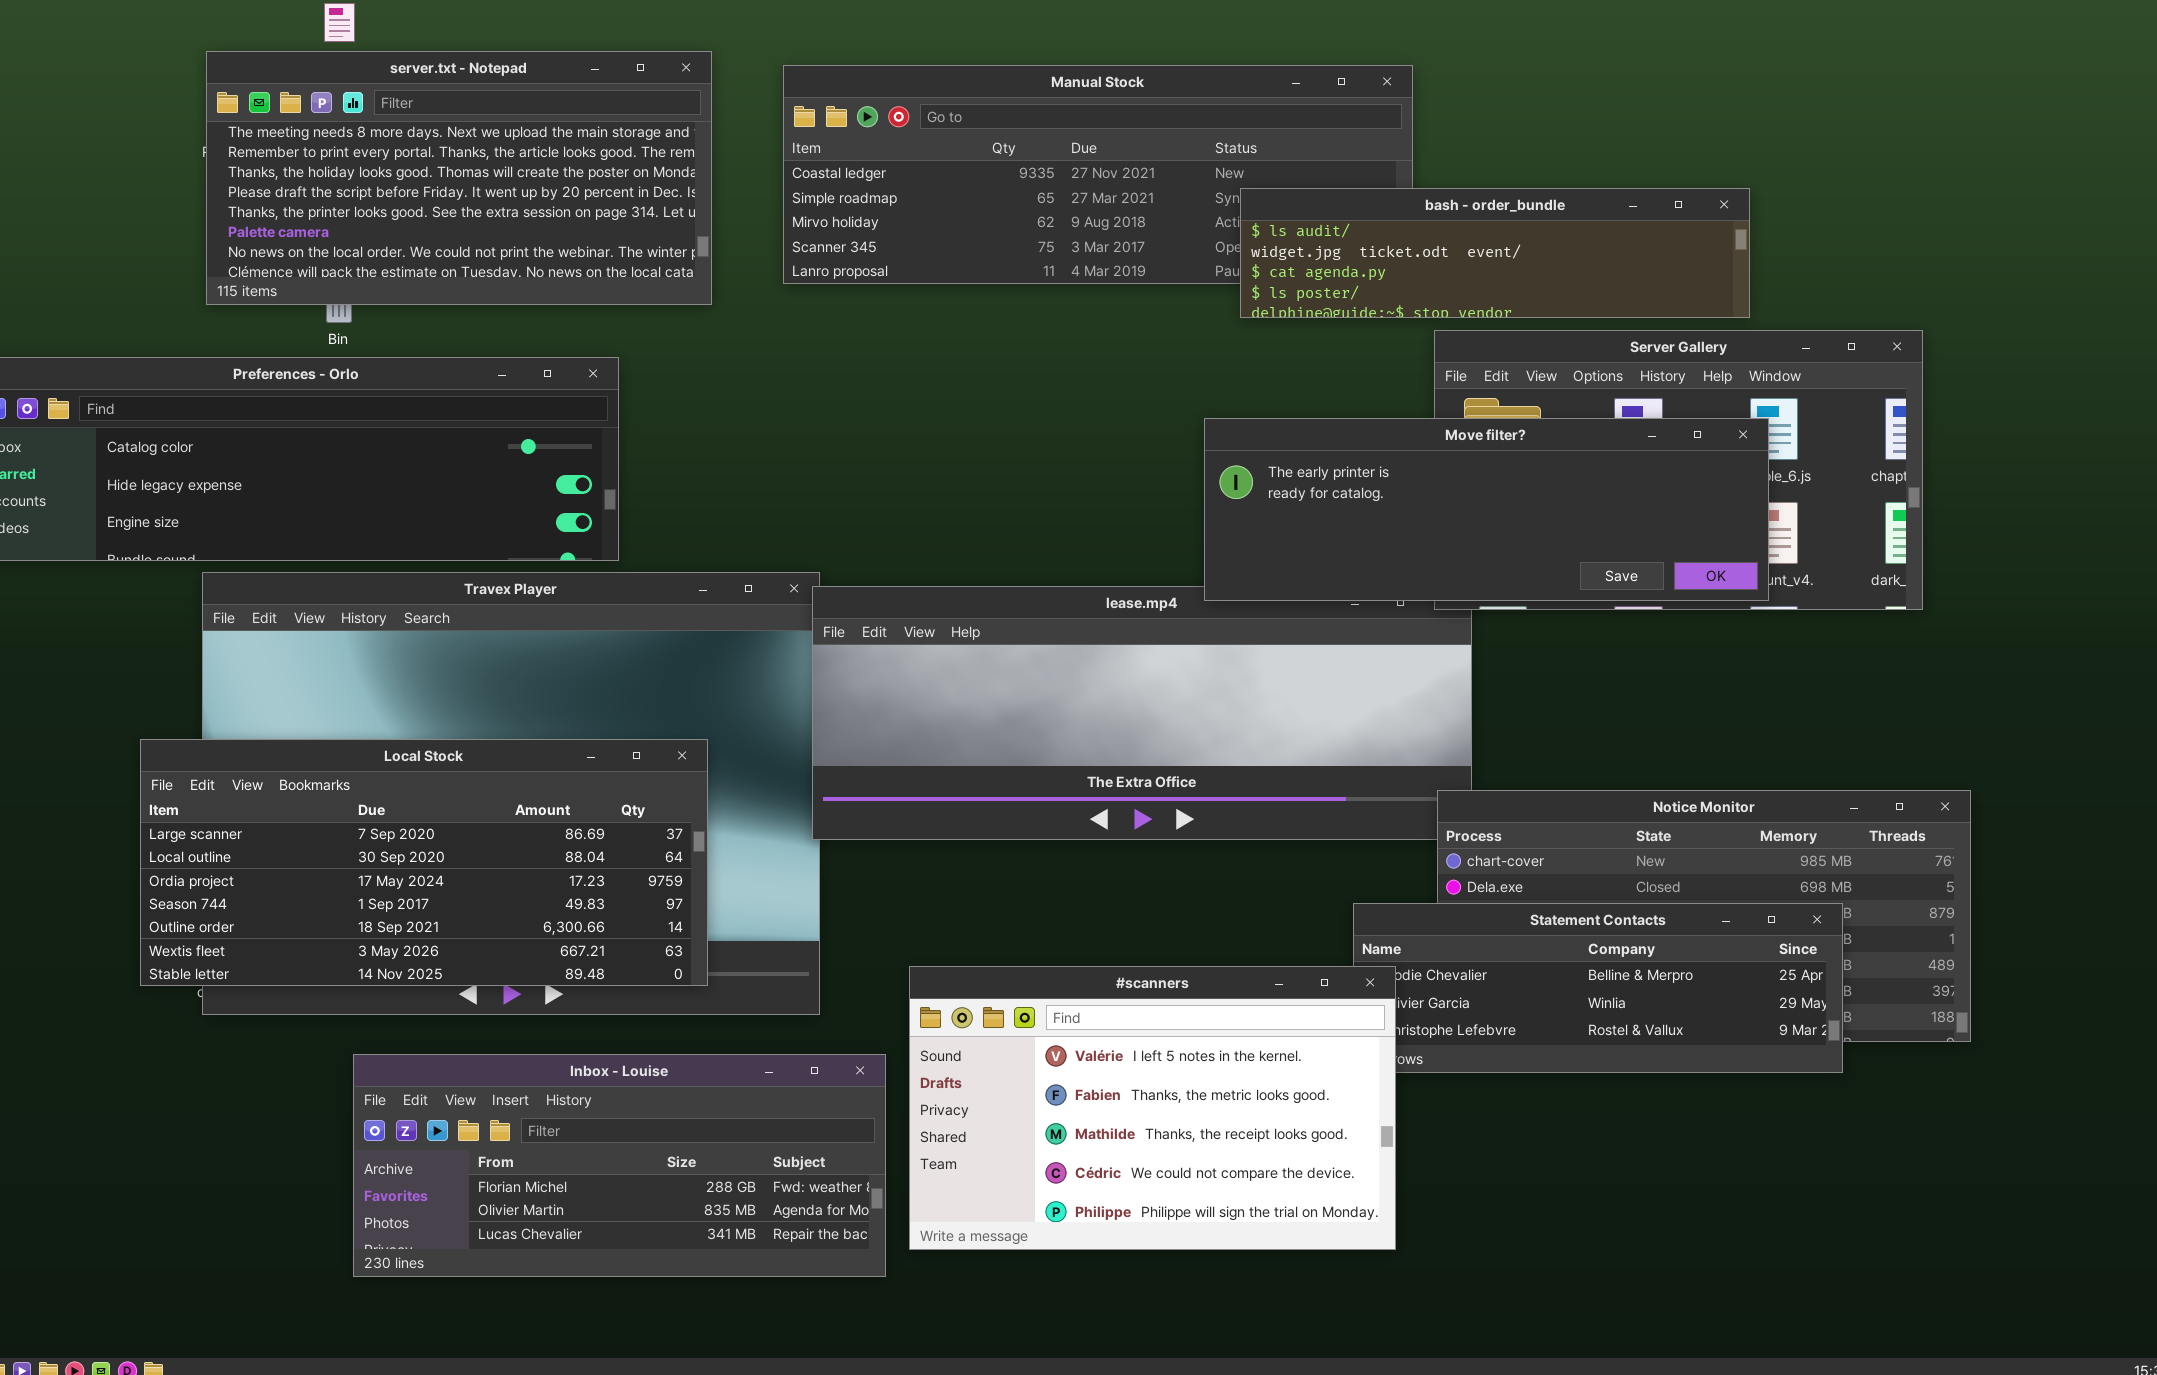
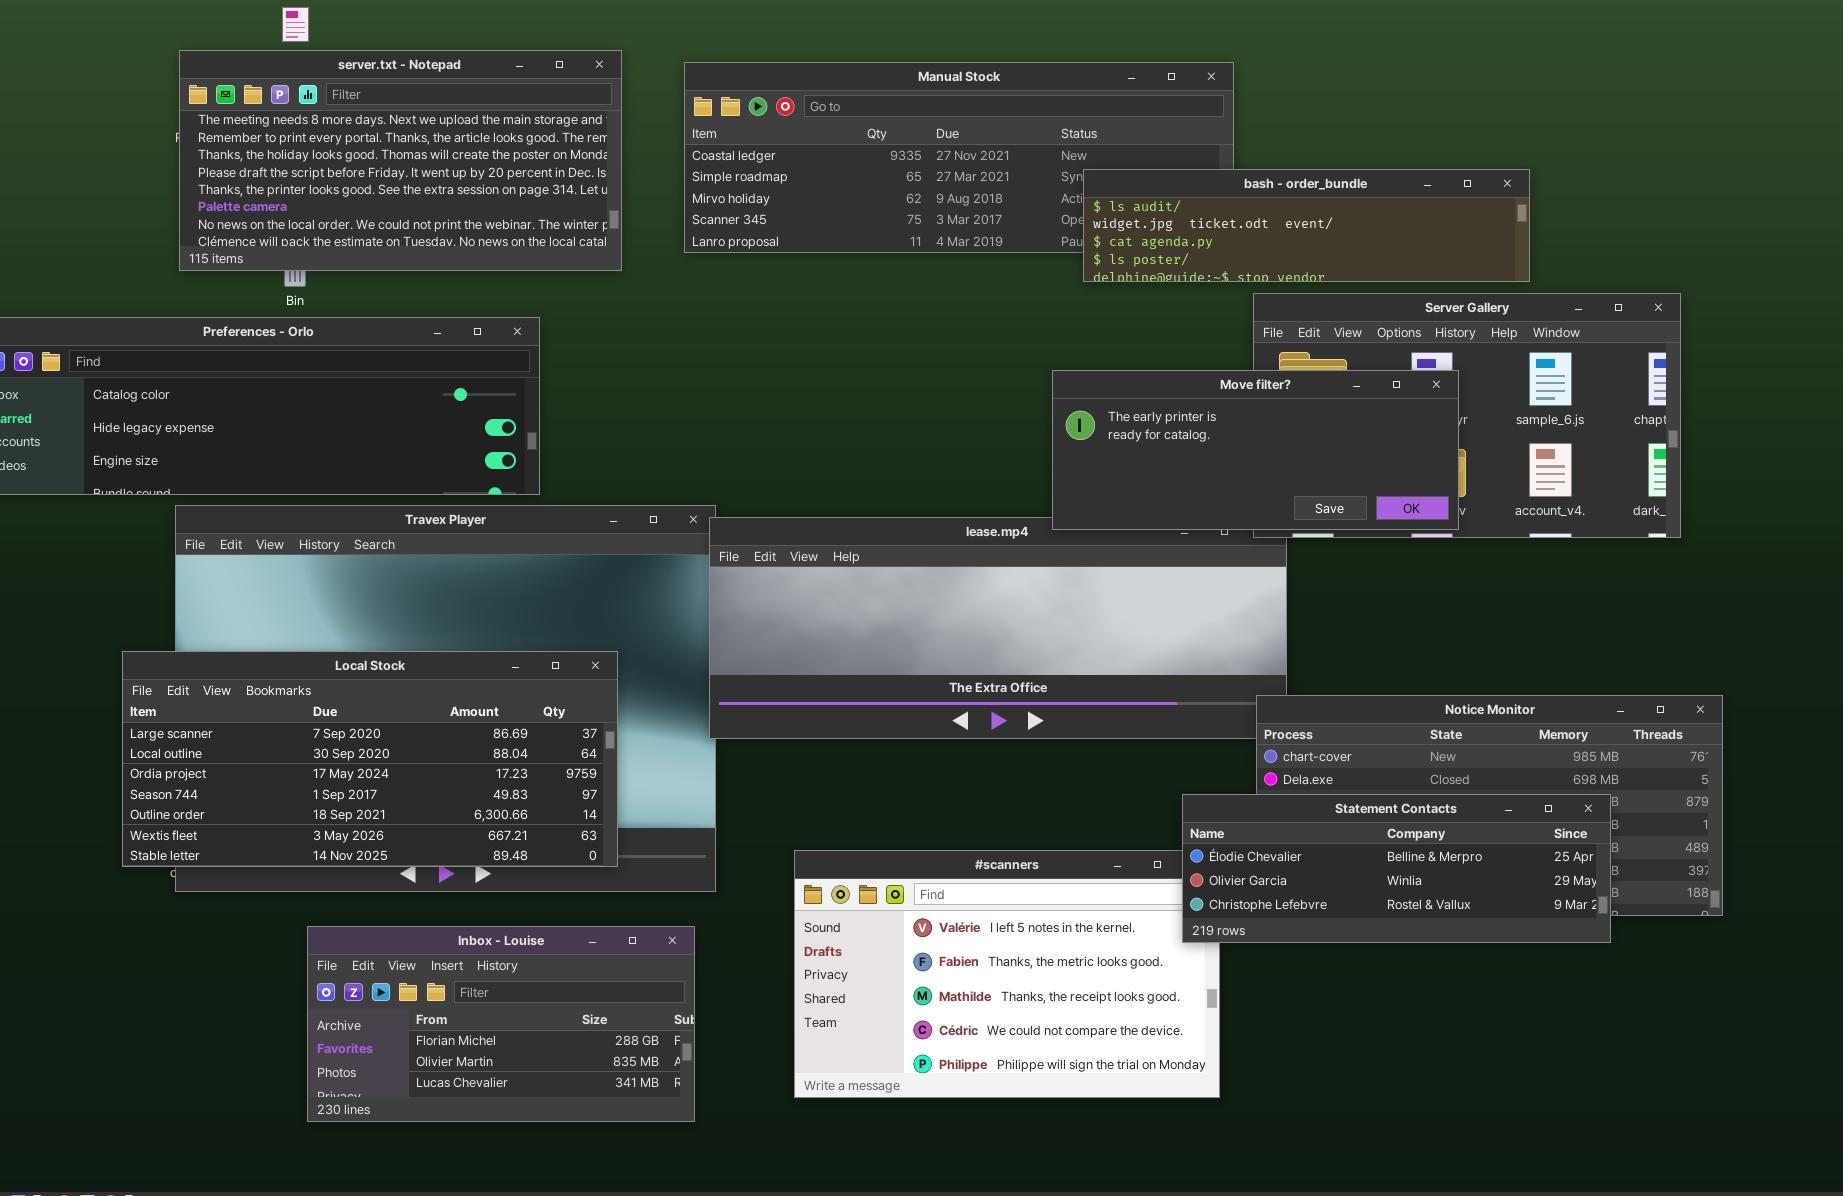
Move filter?: [1204,418,1769,601] -> [1052,370,1459,530], resized
Statement Contacts: [1353,903,1843,1073] -> [1182,794,1611,943], raised
Inbox - Louise: [353,1054,886,1277] -> [307,926,695,1122], resized

